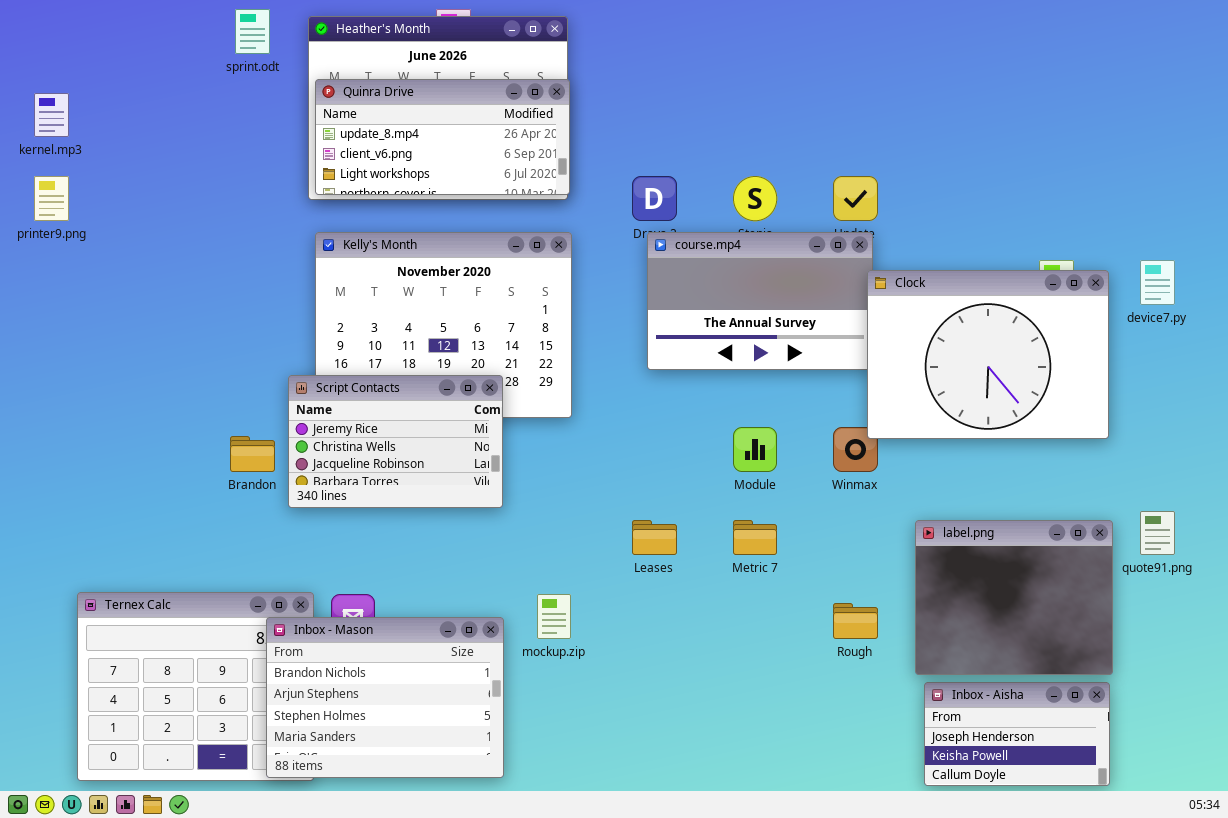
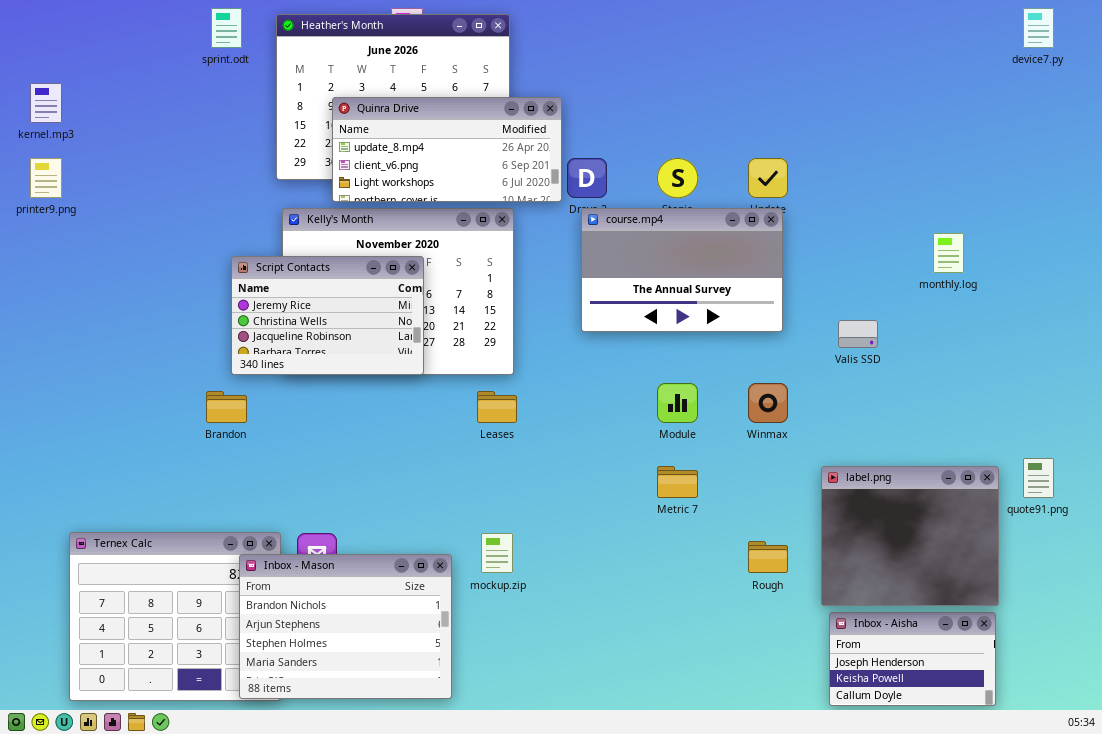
Quinra Drive: [315,79,570,195] -> [332,97,562,202], moved
device7.py: [1140,260,1175,305] -> [1023,8,1054,48], moved
Clock: [867,270,1109,439] -> none, closed
Script Contacts: [288,375,503,508] -> [231,256,424,375], moved
Leases: [632,520,677,555] -> [477,391,517,423], moved

